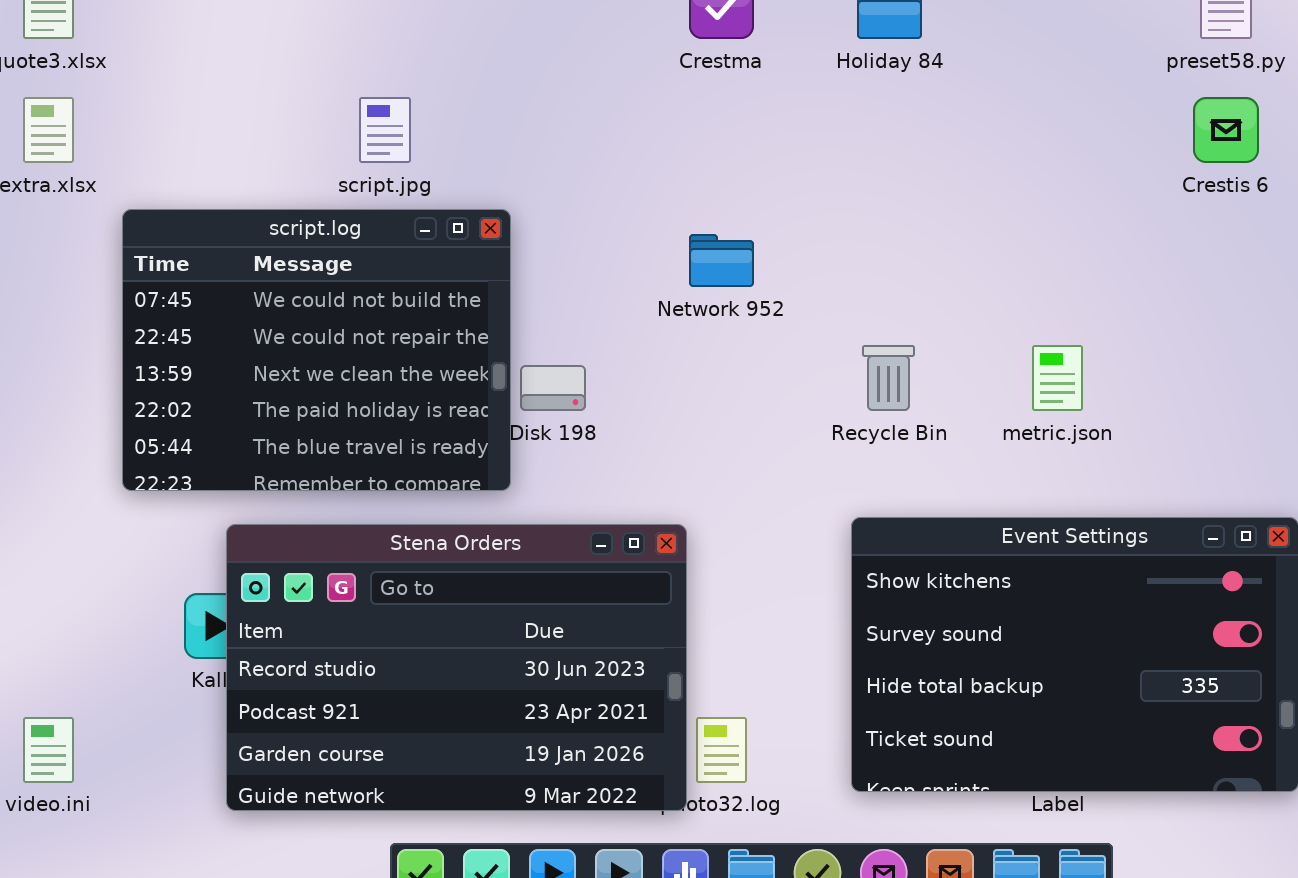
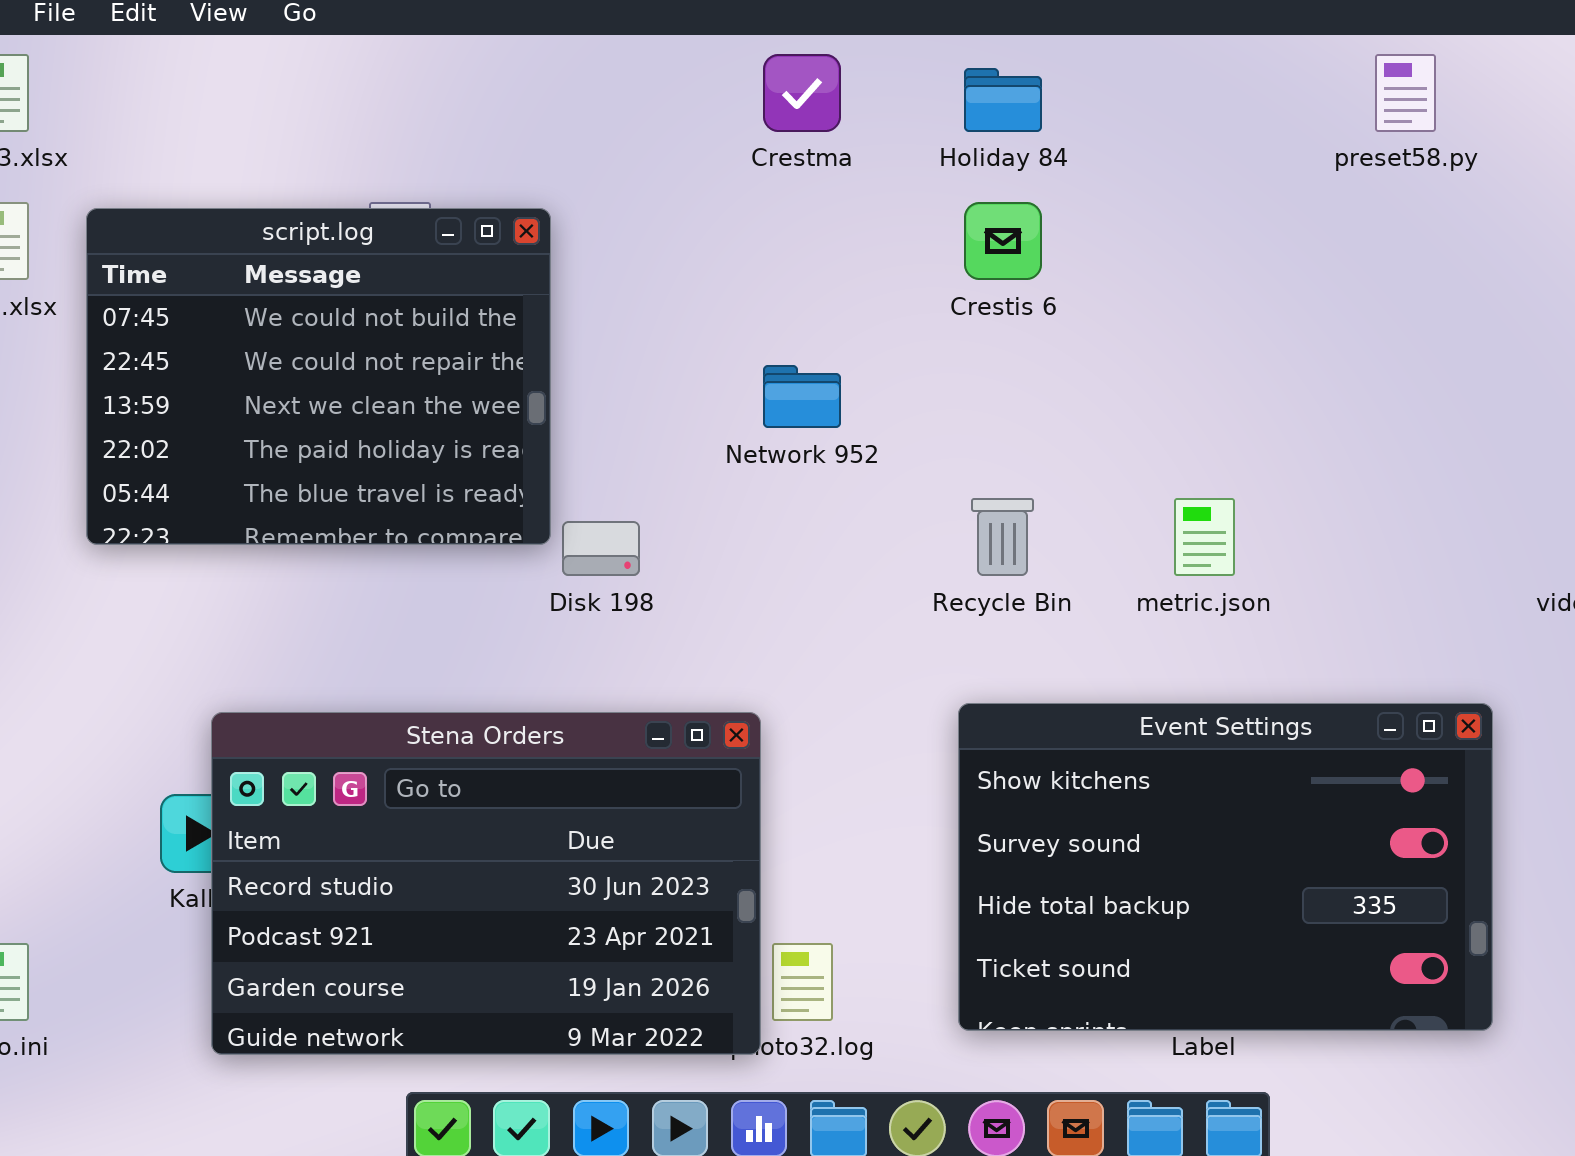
Crestis 6: [1193,97,1259,163] -> [964,202,1042,280], moved
script.log: [122,209,511,491] -> [86,208,551,545], moved

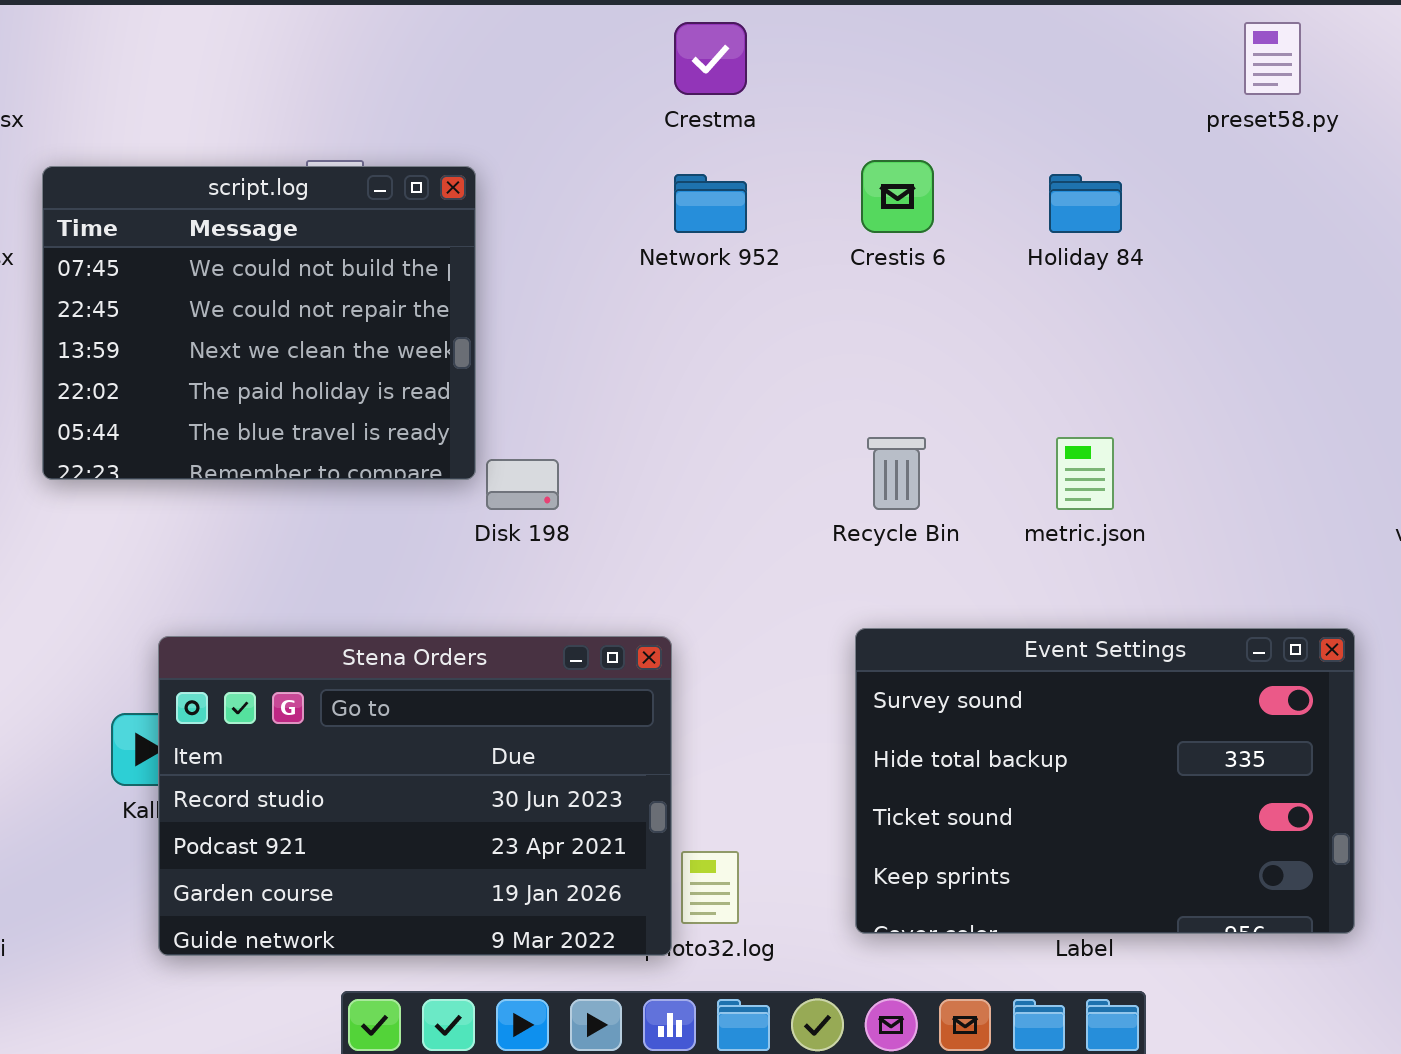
Holiday 84: [964,68,1042,132] -> [1049,174,1122,233], moved
Network 952: [763,365,841,428] -> [674,174,747,233], moved
Event Settings: [958,703,1493,1031] -> [855,628,1355,934], scrolled down 1 row

